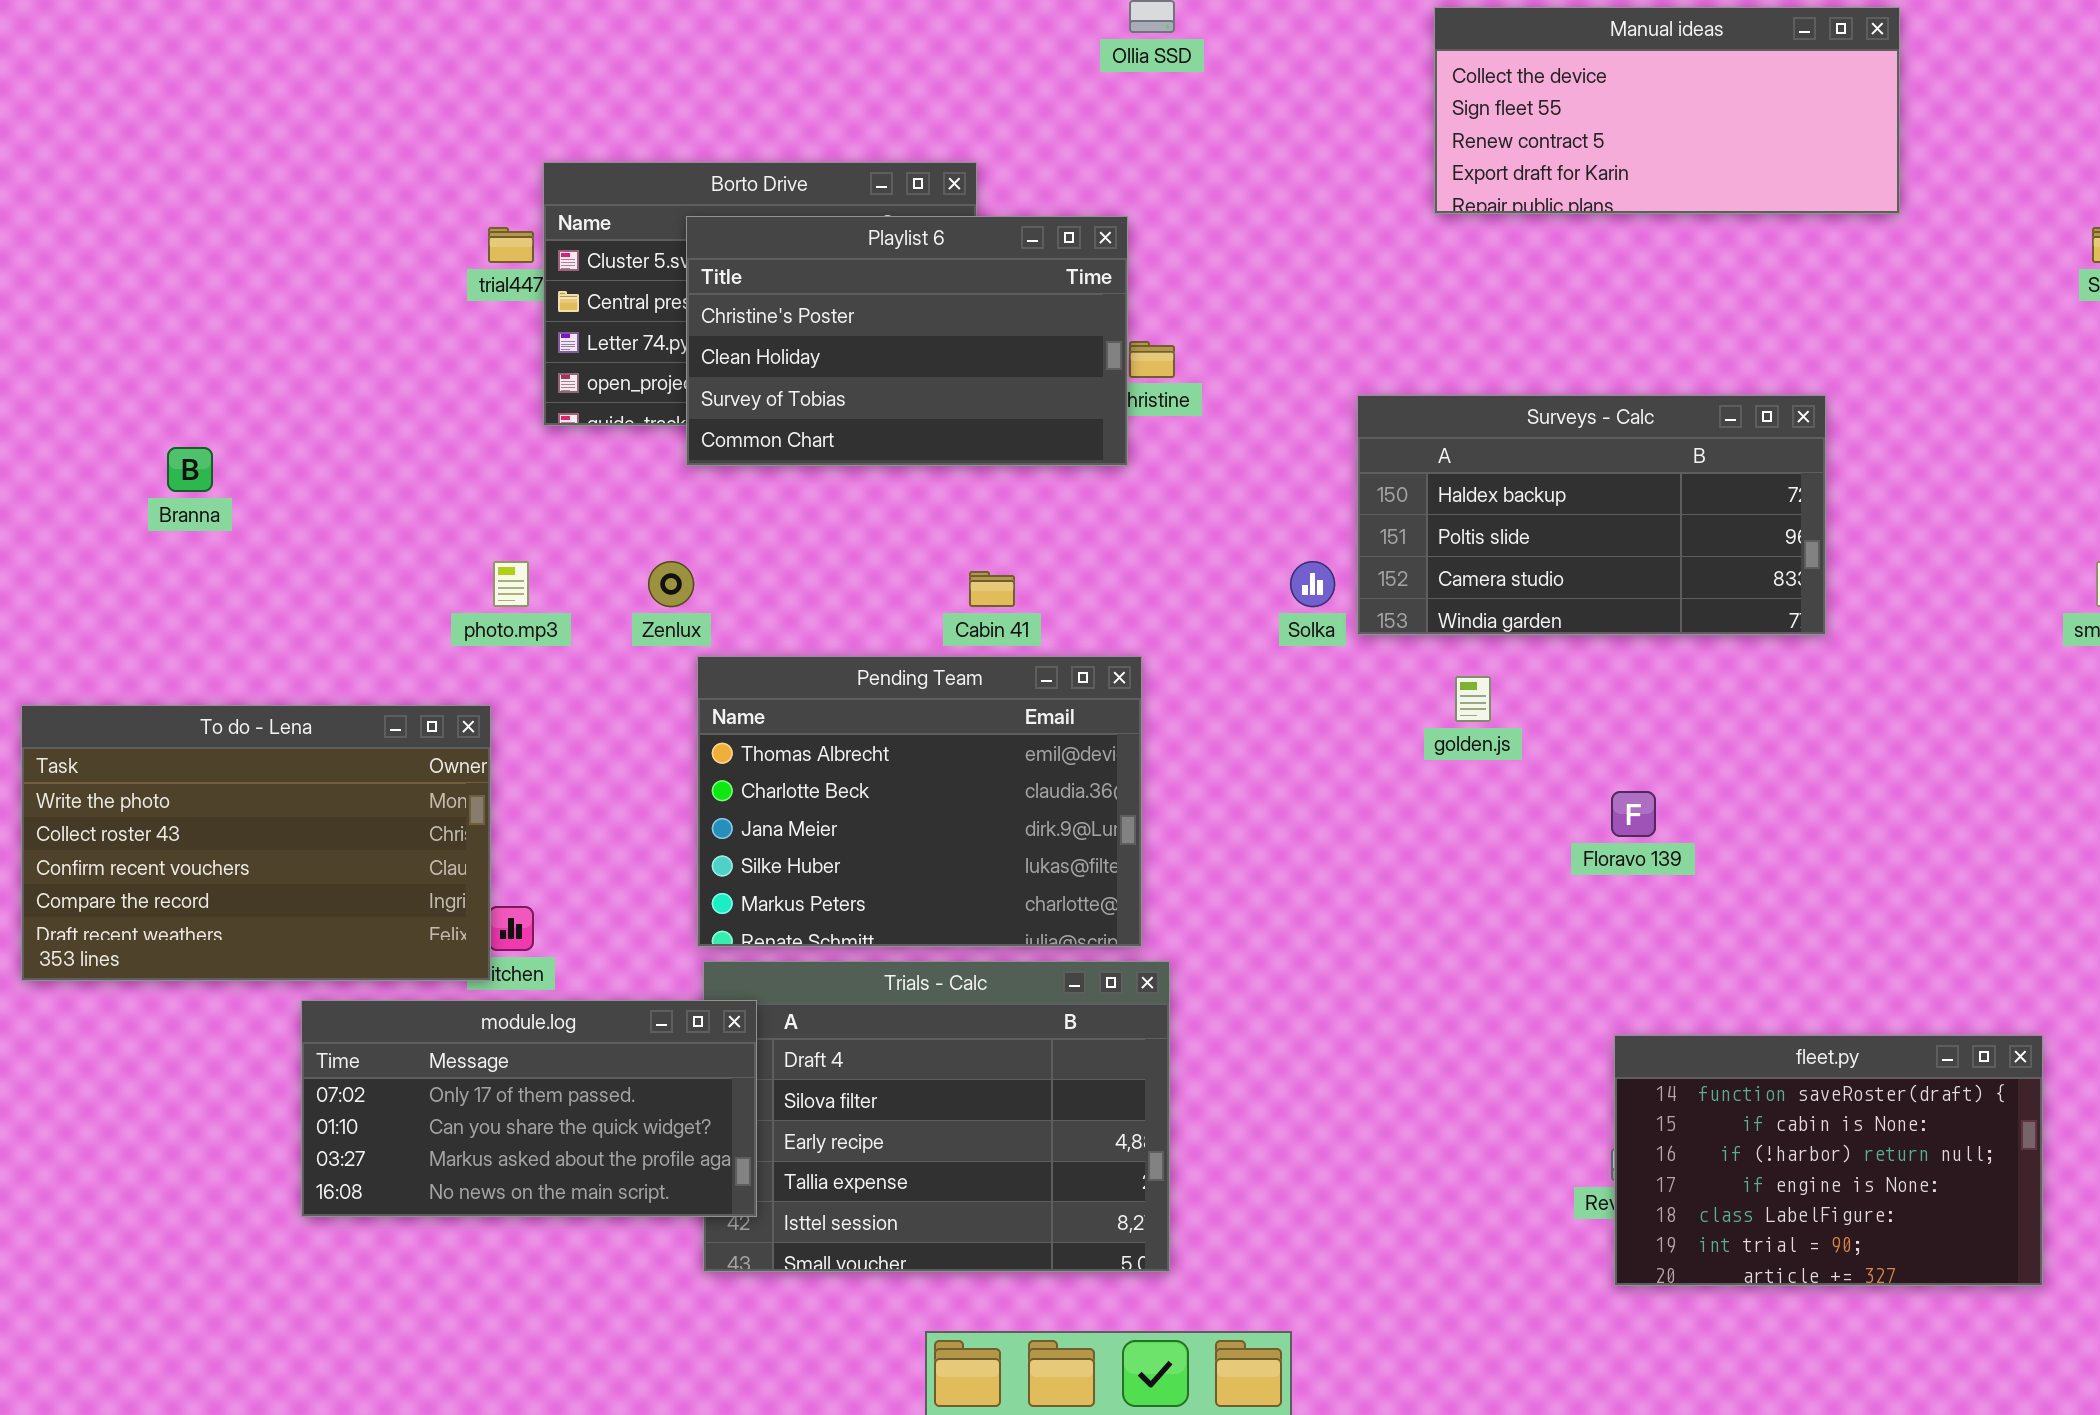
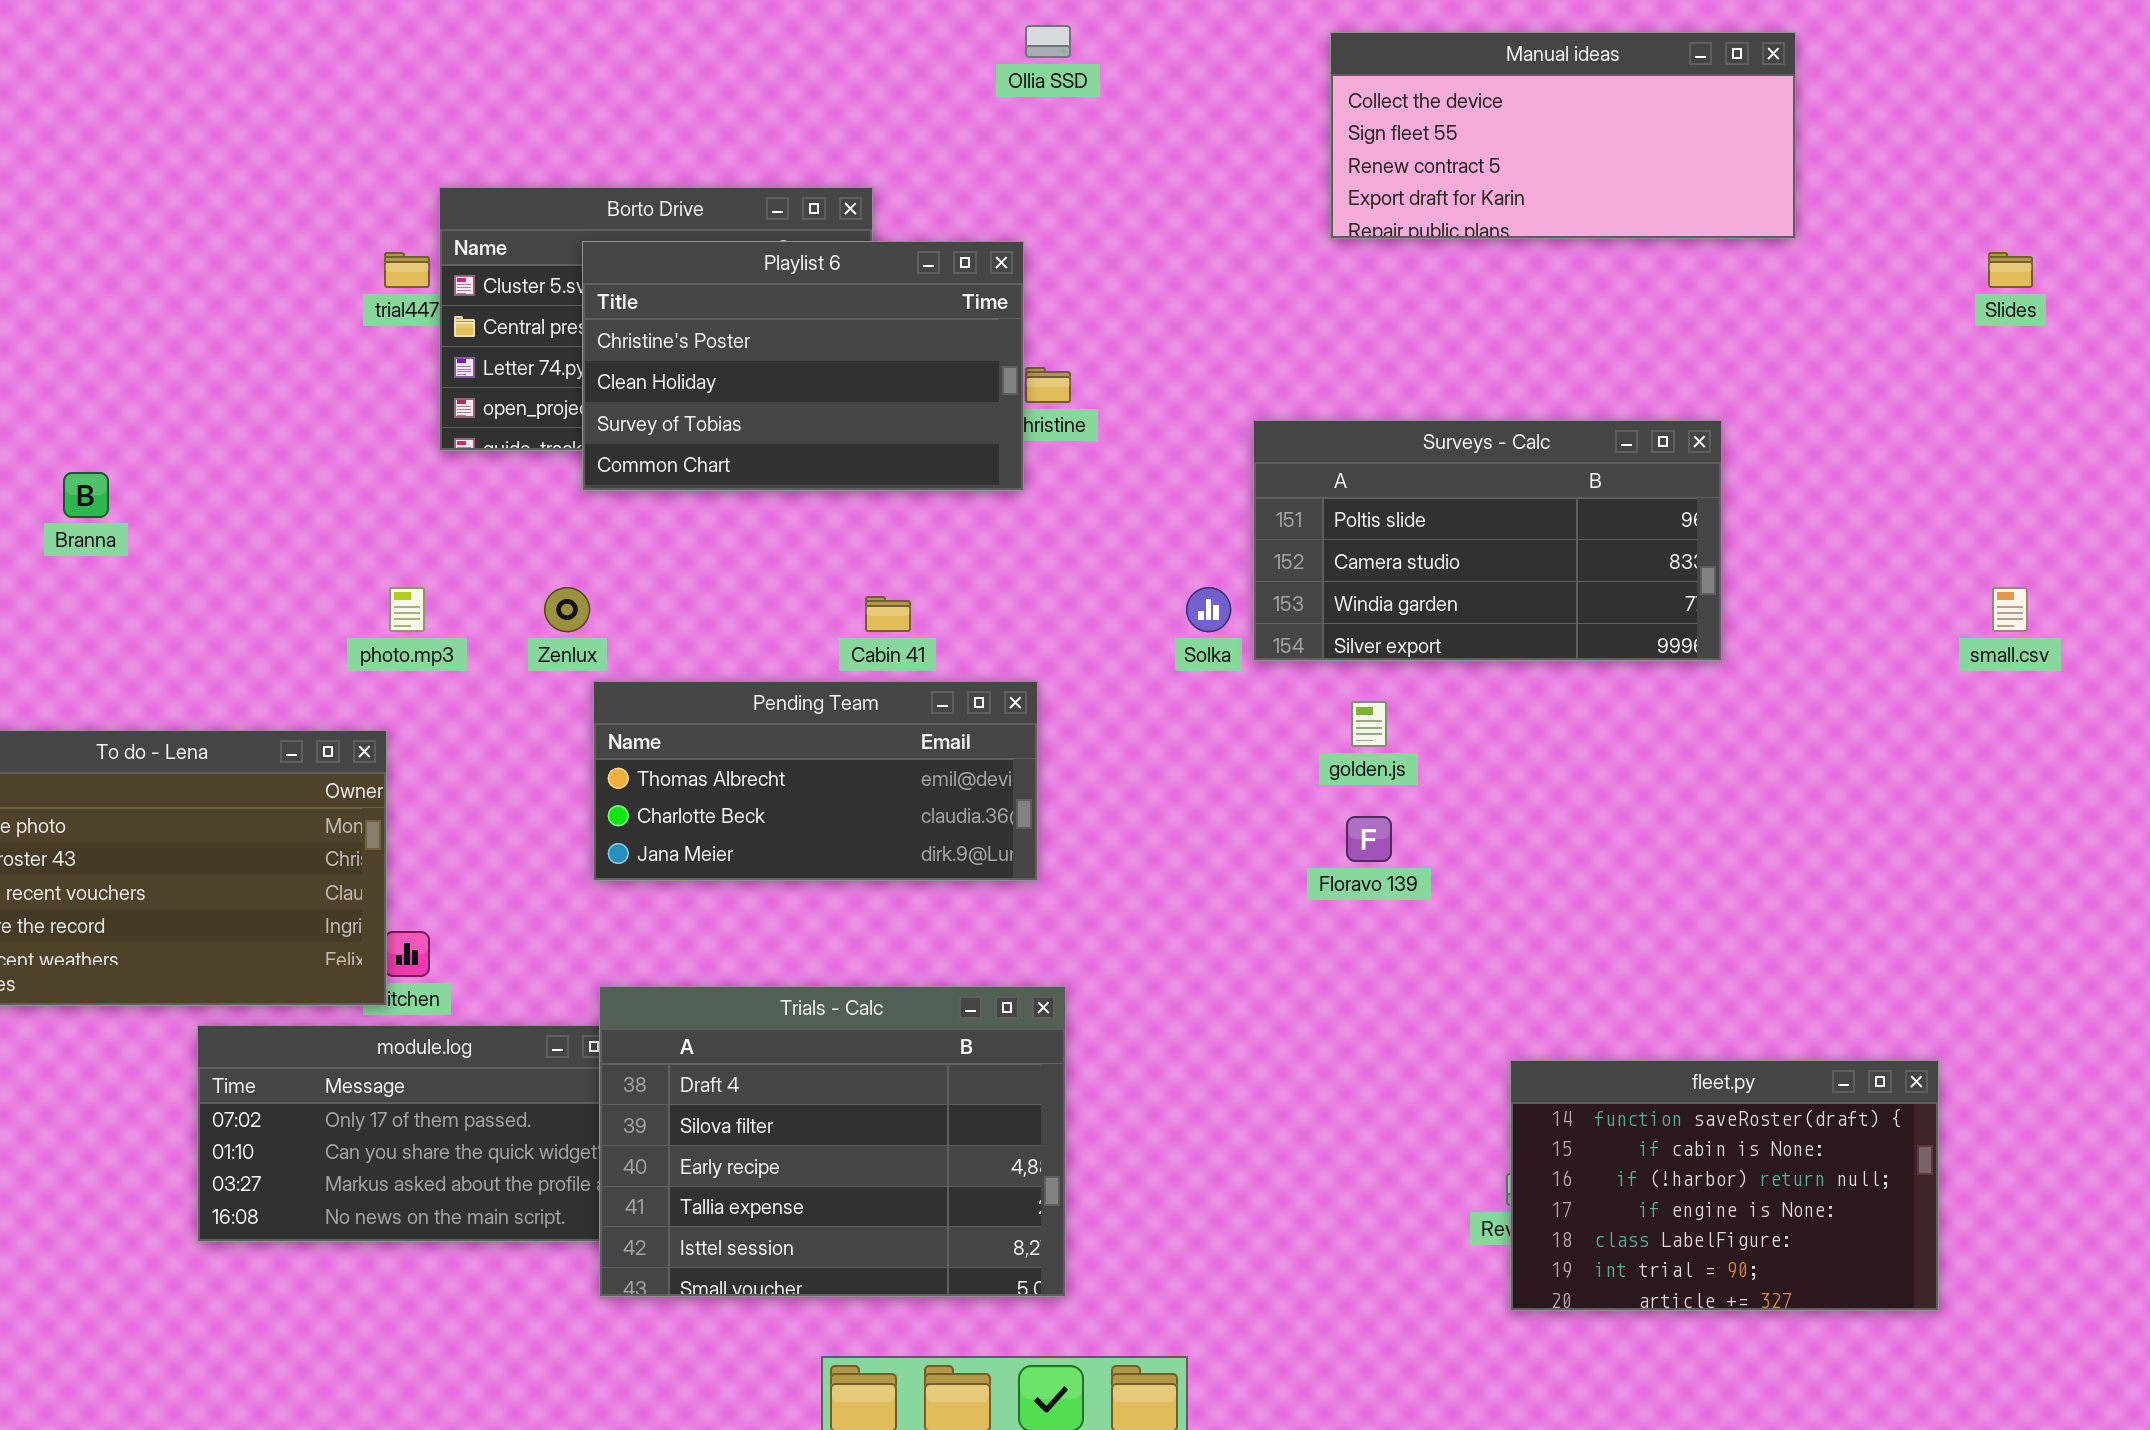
Surveys - Calc: [1357,395,1826,635] -> [1253,420,1722,661], scrolled down 1 row
Pending Team: [697,656,1142,947] -> [593,681,1038,881], resized
Floravo 139: [1611,791,1656,837] -> [1346,816,1392,862], moved
Trials - Calc: [703,961,1170,1272] -> [599,986,1066,1297], raised

